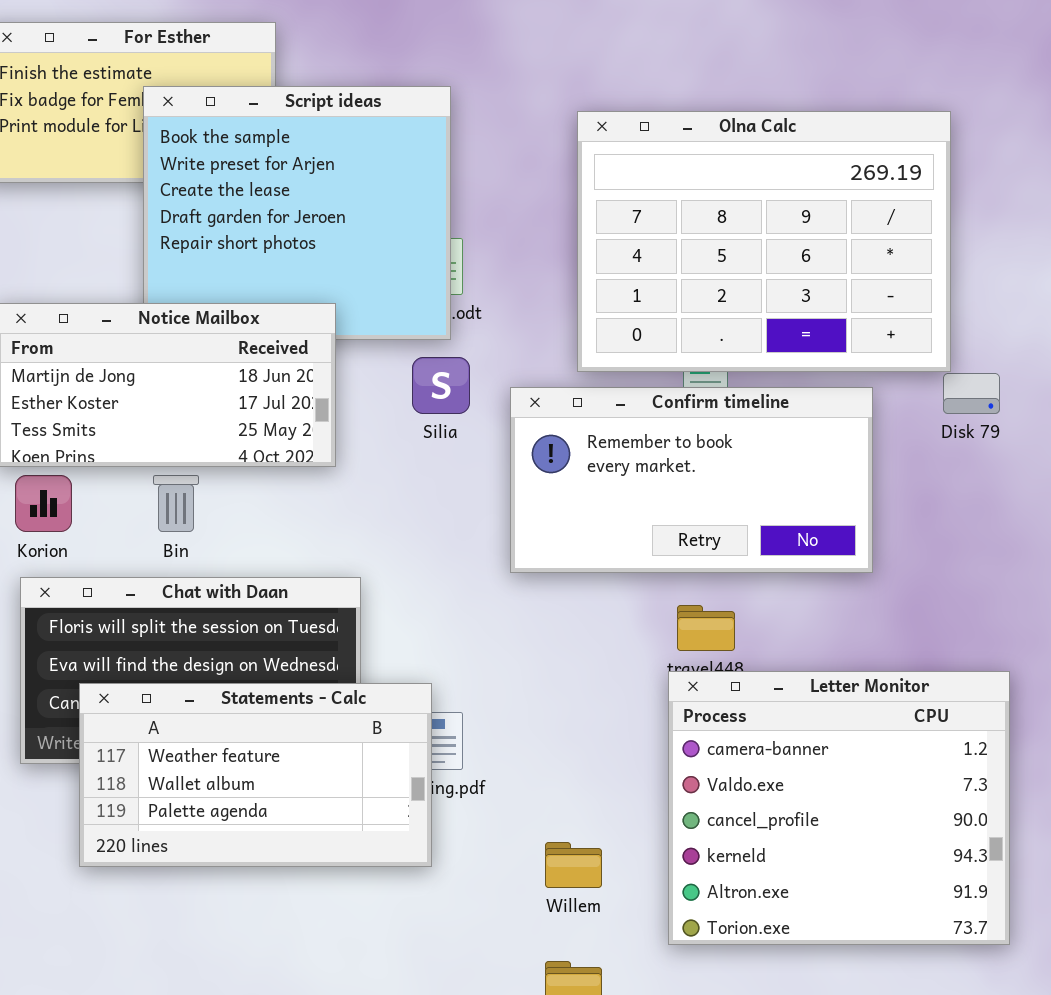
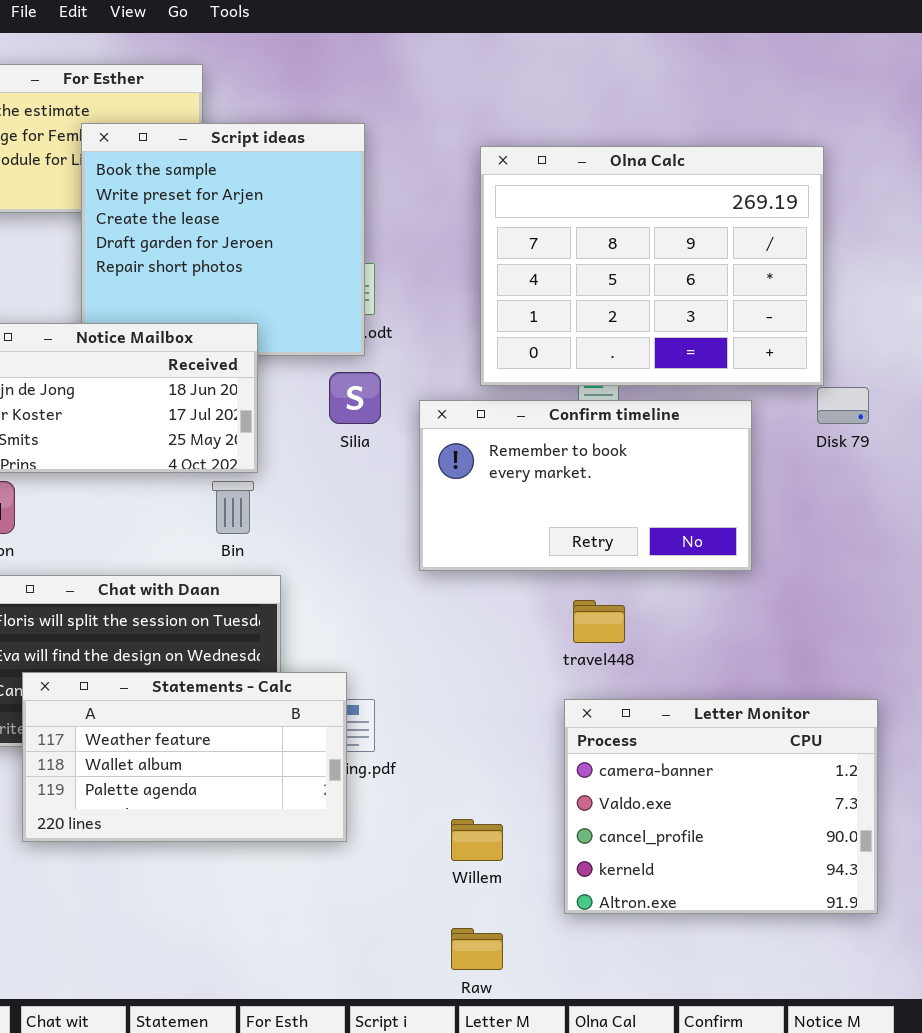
Bin: [153,475,199,532] -> [212,481,254,534], moved
Letter Monitor: [668,671,1010,945] -> [564,699,878,914], resized

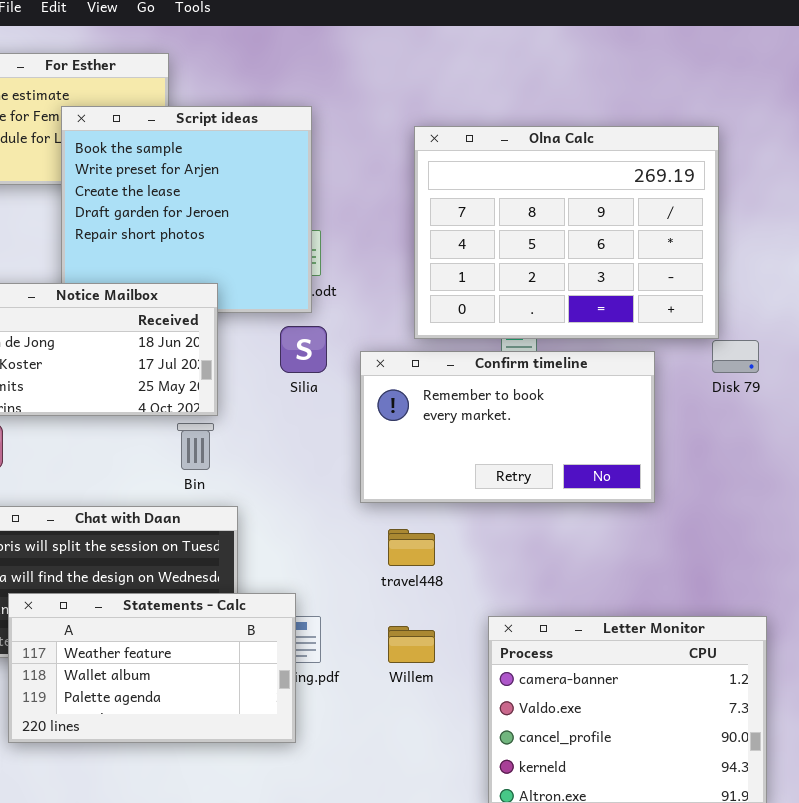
travel448: [573,600,625,643] -> [388,529,435,566], moved
Willem: [451,819,503,861] -> [388,626,435,663], moved

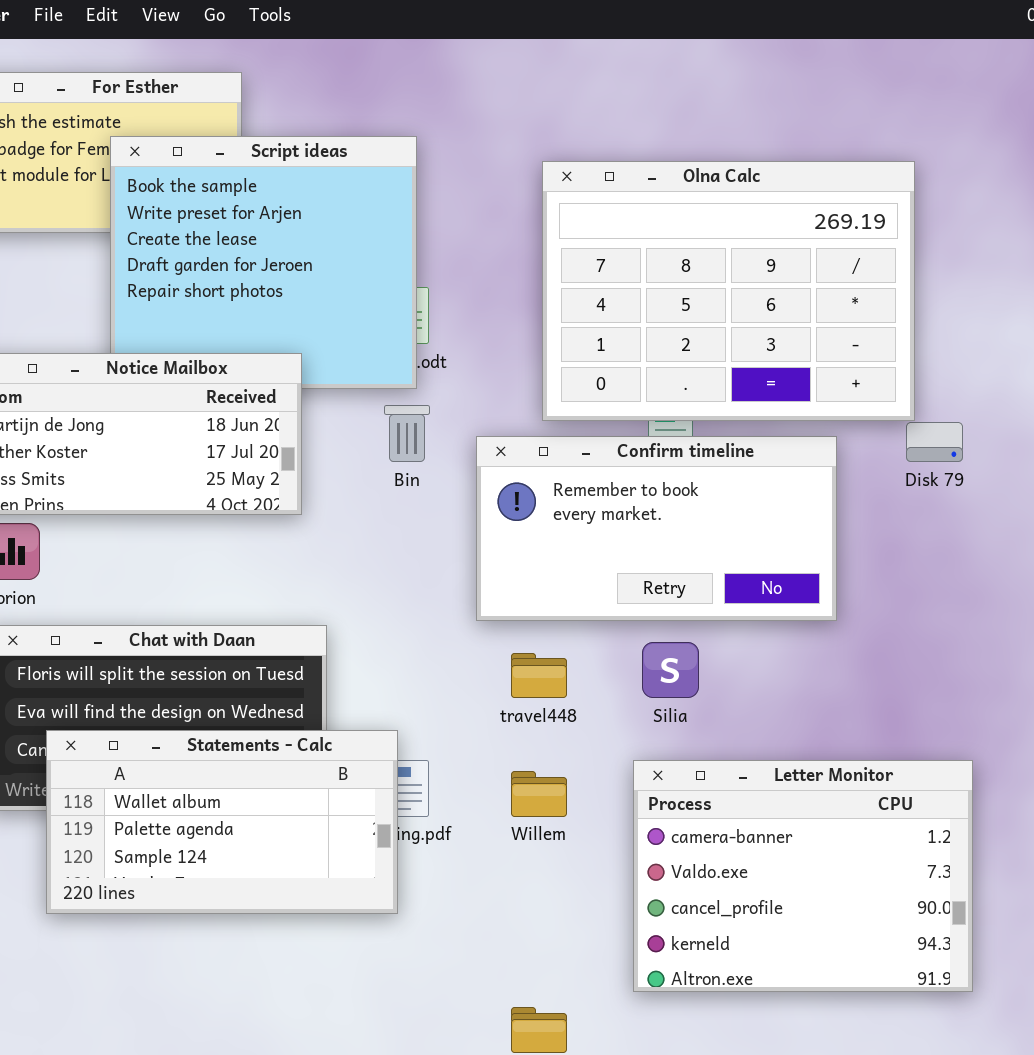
Silia: [280,326,327,373] -> [642,642,699,698], moved
Bin: [177,423,214,470] -> [384,405,430,462], moved
Statements - Calc: [8,593,296,743] -> [46,730,398,914], scrolled down 1 row

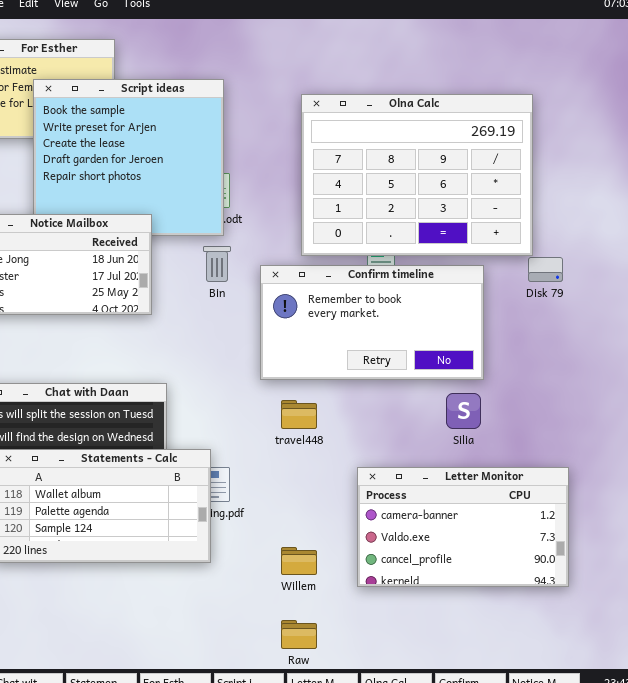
Silia: [642,642,699,698] -> [446,393,481,429], moved
Letter Monitor: [633,760,973,992] -> [357,467,569,587], resized
Willem: [511,771,567,817] -> [281,547,317,575], moved

